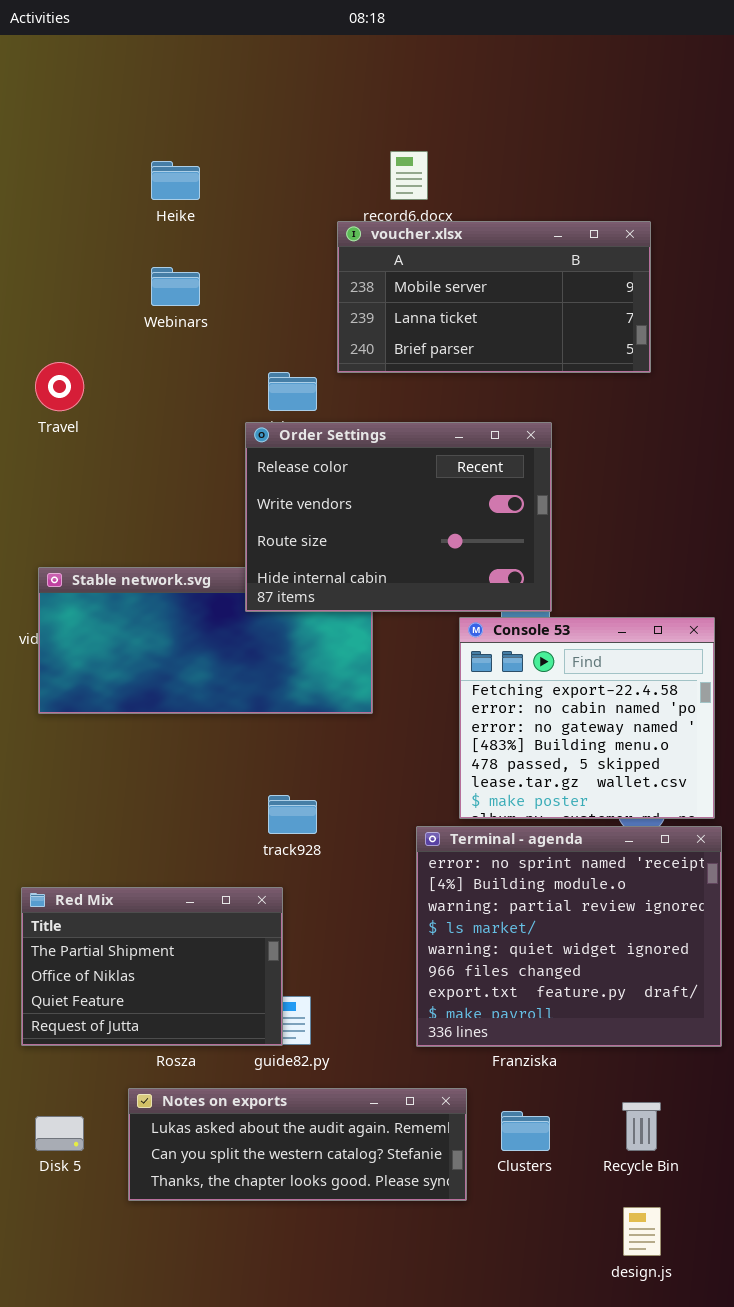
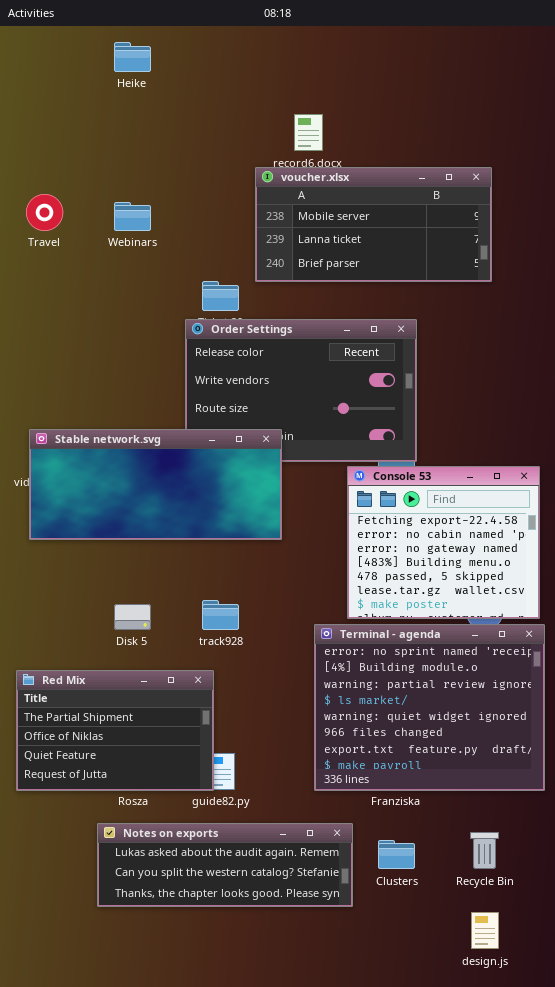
Heike: [151,161,200,200] -> [114,42,151,72], moved
Travel: [35,362,84,411] -> [26,194,63,231], moved
Stable network.svg: [38,567,373,714] -> [29,429,282,540], raised
Disk 5: [35,1116,84,1151] -> [114,604,151,630], moved

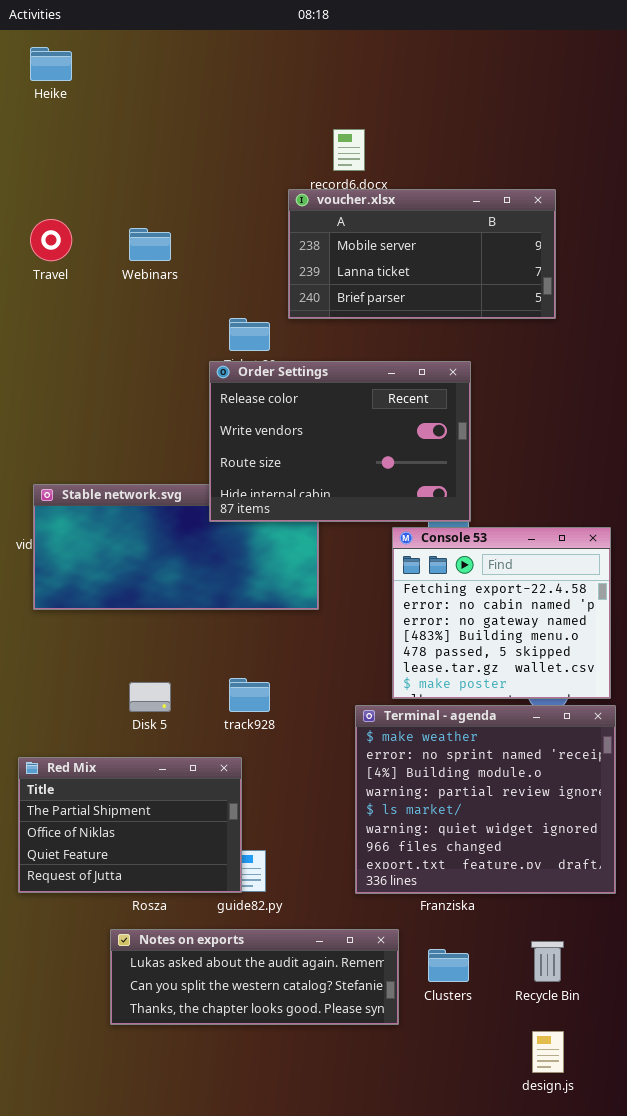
Heike: [114,42,151,72] -> [30,47,72,81], moved
Order Settings: [185,319,417,462] -> [209,361,471,522], raised
Terminal - agenda: [314,624,545,791] -> [355,705,616,894], scrolled up 1 row

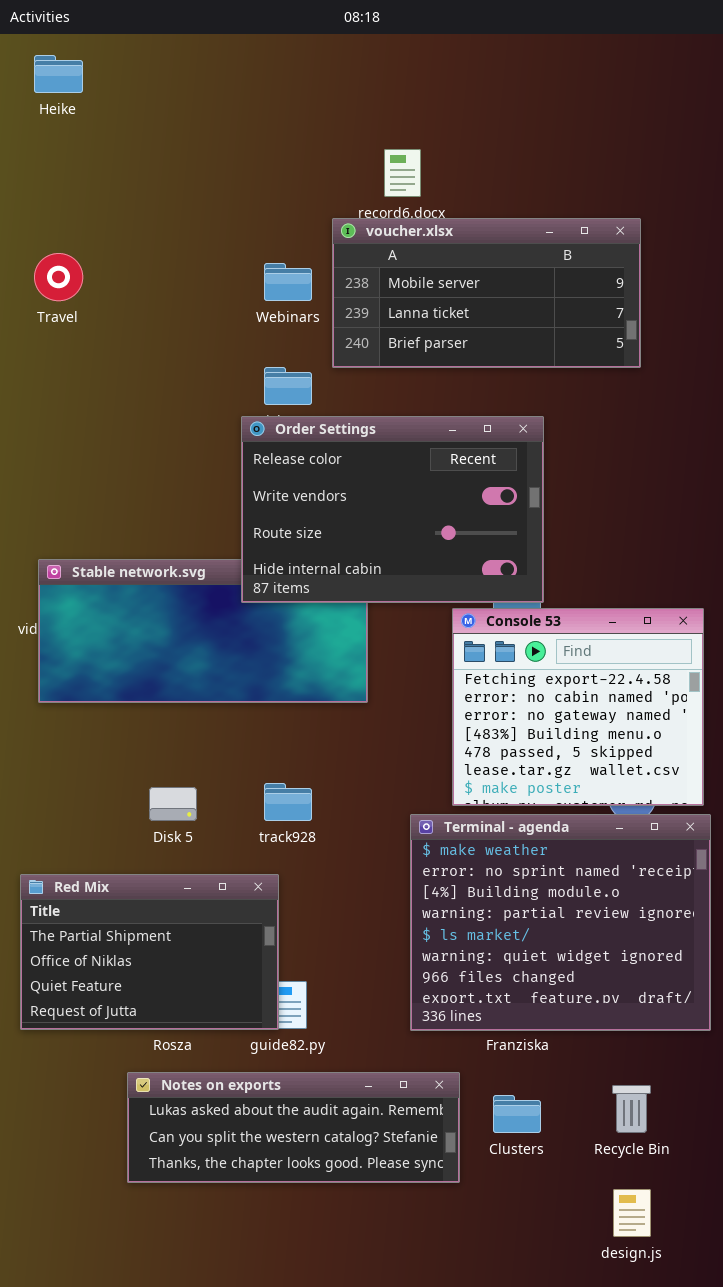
Webinars: [129,228,171,261] -> [264,263,312,301], moved

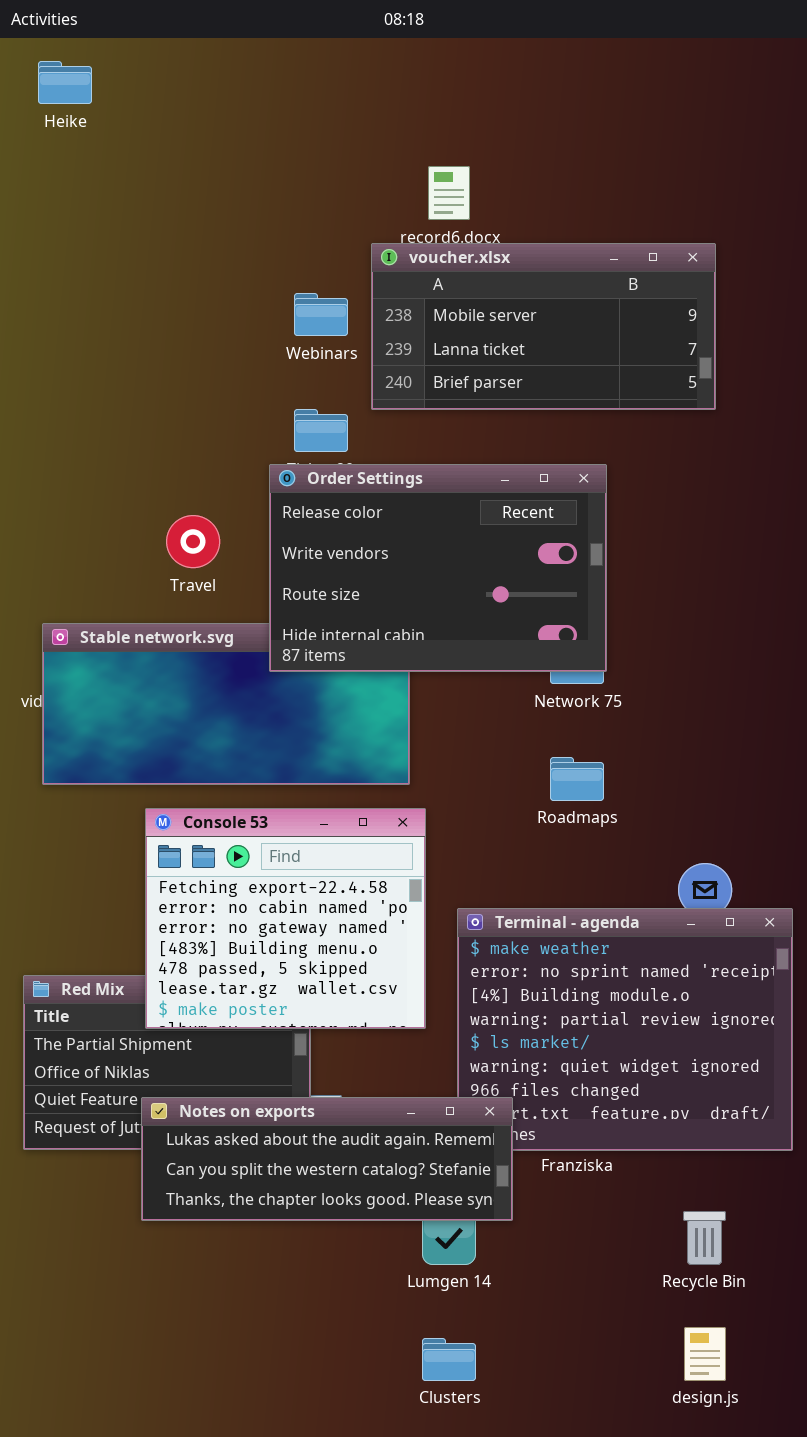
Travel: [34,253,83,301] -> [166,515,220,568], moved
Console 53: [452,608,704,806] -> [145,808,426,1029], moved
Notes on exports: [127,1072,460,1183] -> [141,1097,513,1221], moved
Clusters: [493,1095,541,1133] -> [422,1338,476,1381], moved

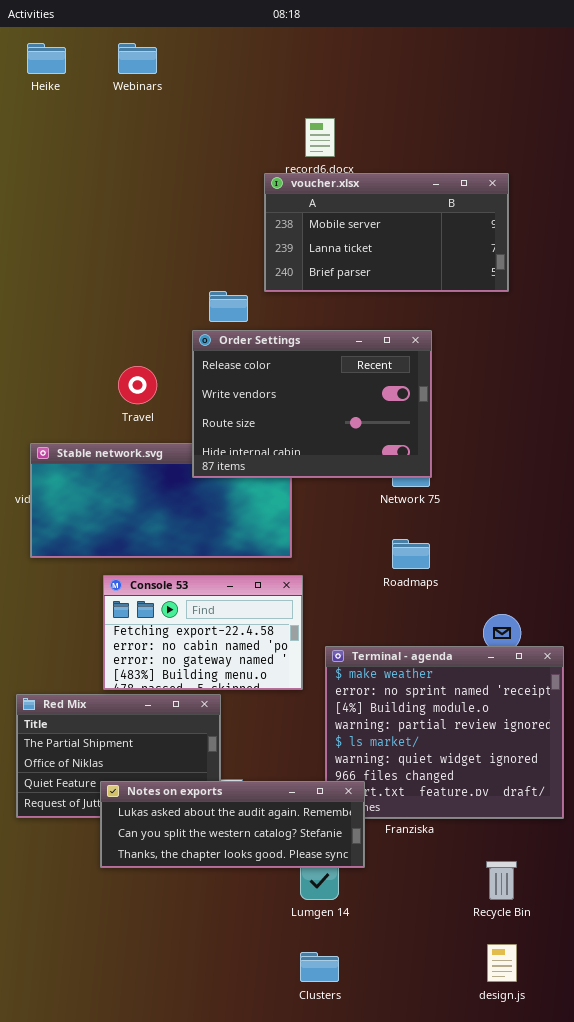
Webinars: [294,293,348,336] -> [118,43,157,74], moved
Console 53: [145,808,426,1029] -> [103,575,303,690], resized

